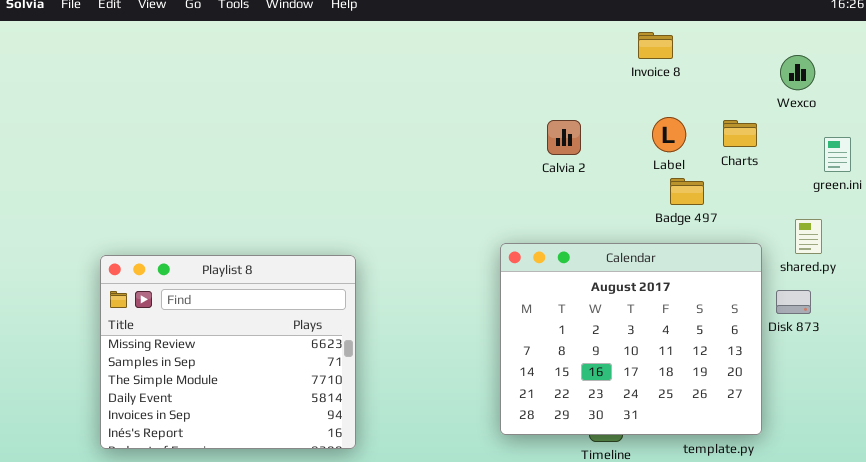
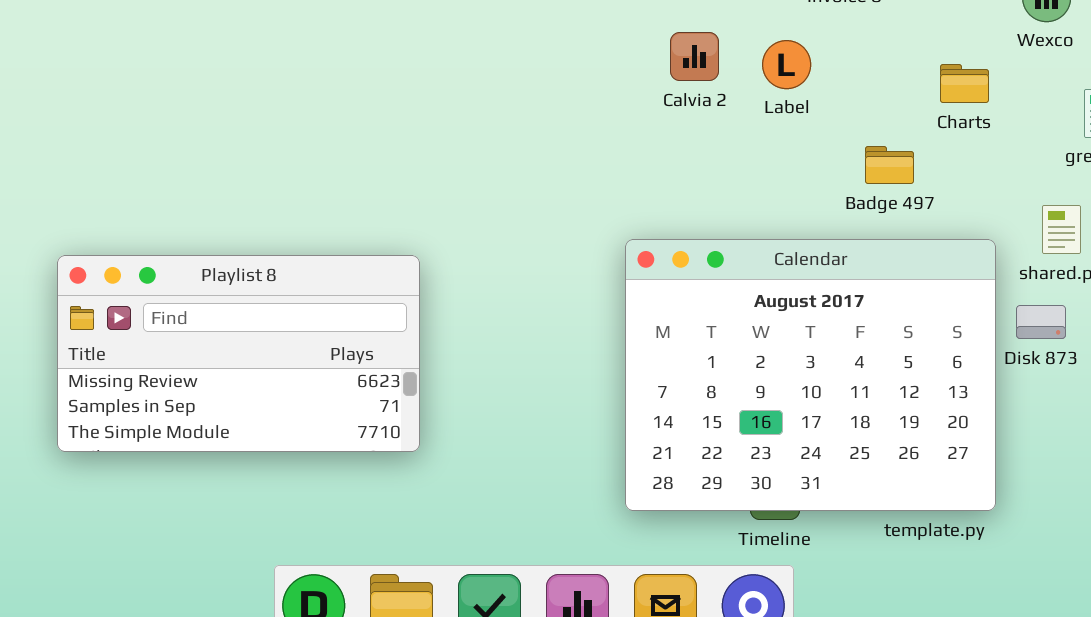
Label: [652,117,686,152] -> [762,40,811,89], moved
Calvia 2: [547,120,581,155] -> [670,32,719,81], moved
Playlist 8: [100,255,356,449] -> [57,255,420,452], resized

